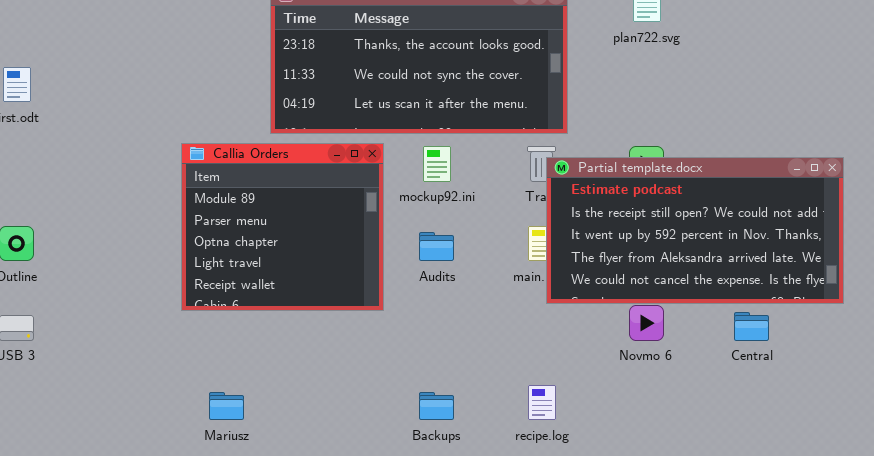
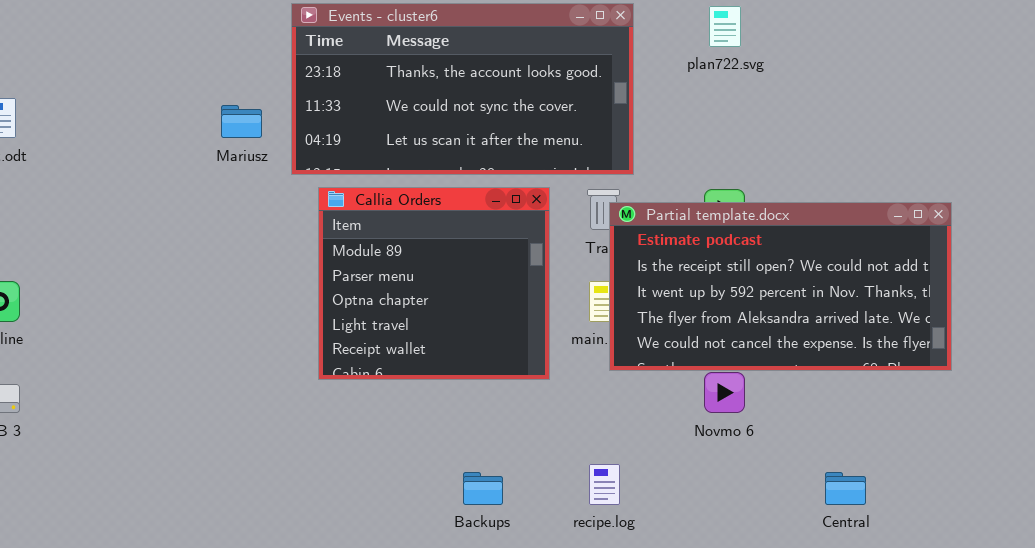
Callia Orders: [181,143,384,311] -> [318,187,550,380], moved
Central: [734,312,769,341] -> [825,472,866,505], moved
Mariusz: [209,392,244,420] -> [221,105,262,138], moved

